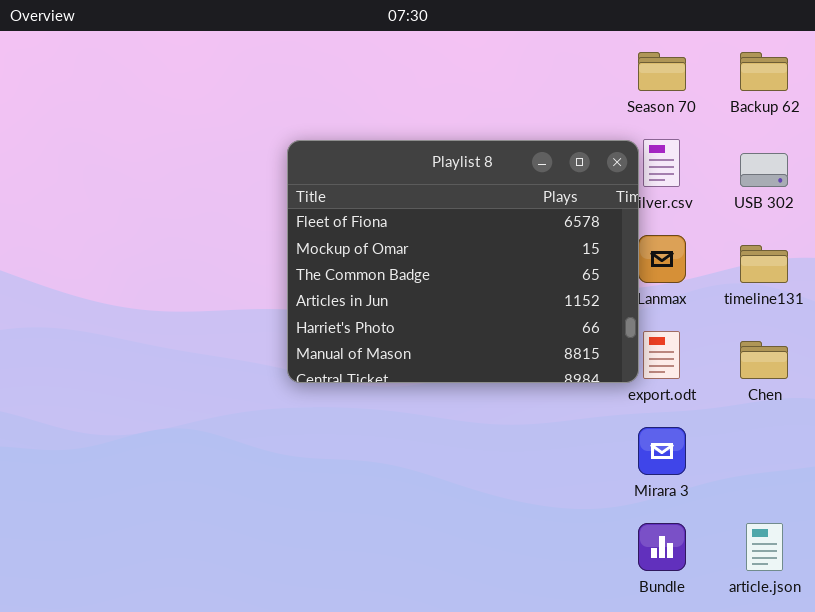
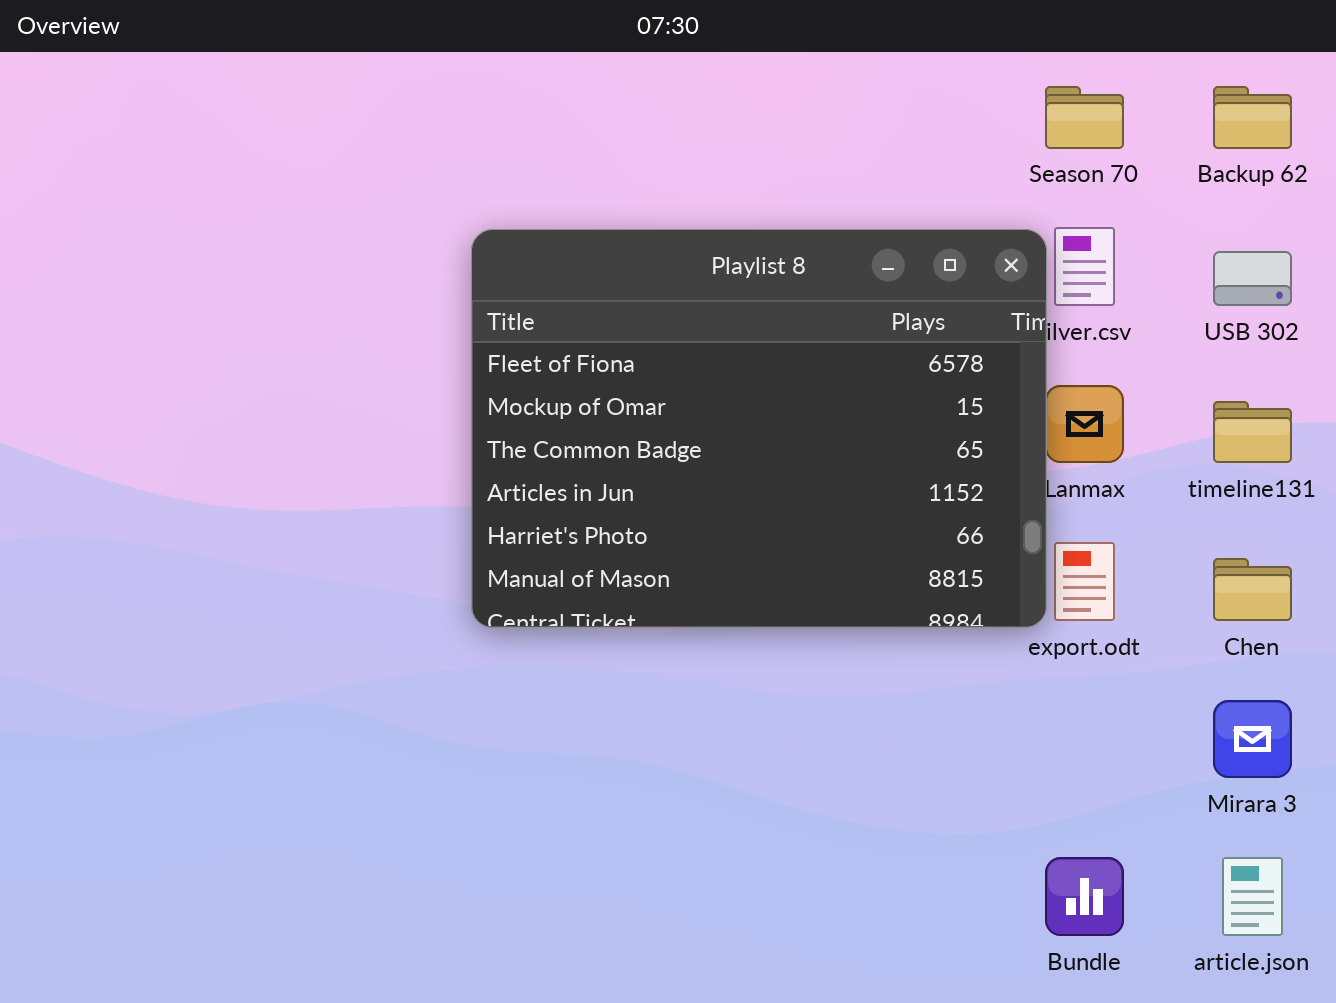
Mirara 3: [638,427,686,475] -> [1213,700,1292,778], moved

